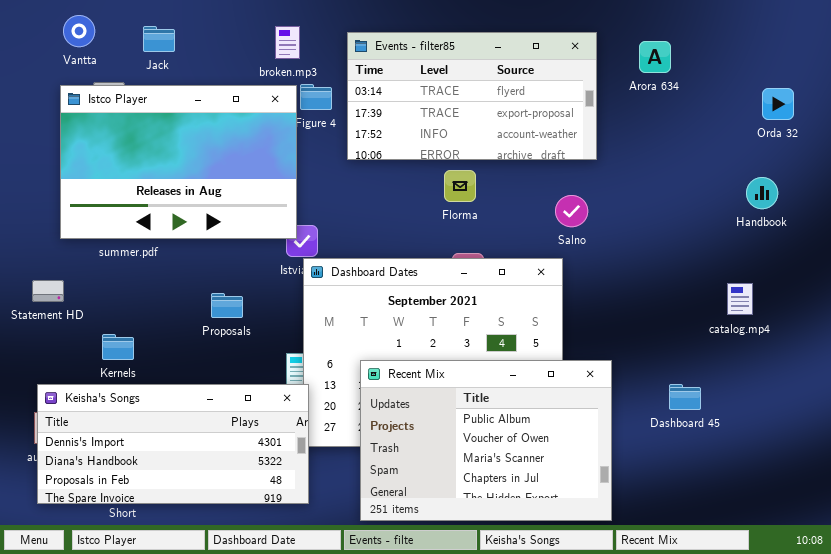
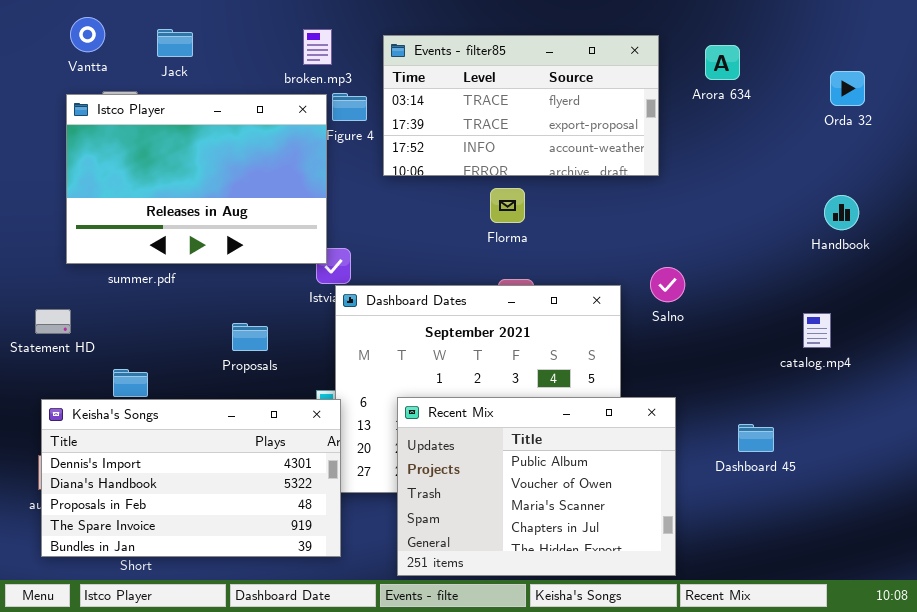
Orda 32: [762,88,794,120] -> [830,71,865,106], moved
Salno: [555,195,588,227] -> [650,267,685,302], moved
Keisha's Songs: [37,384,309,504] -> [41,399,341,557], resized

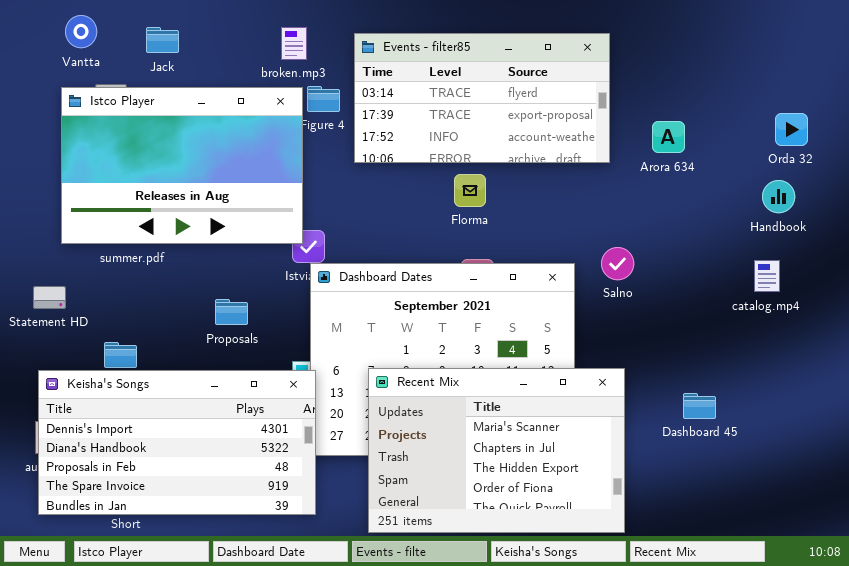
Arora 634: [705,45,740,80] -> [652,121,685,153], moved
Orda 32: [830,71,865,106] -> [775,113,808,146], moved
catalog.mp4: [803,313,831,348] -> [754,260,780,292], moved
Recent Mix: [397,397,676,576] -> [368,368,625,533], scrolled down 2 rows

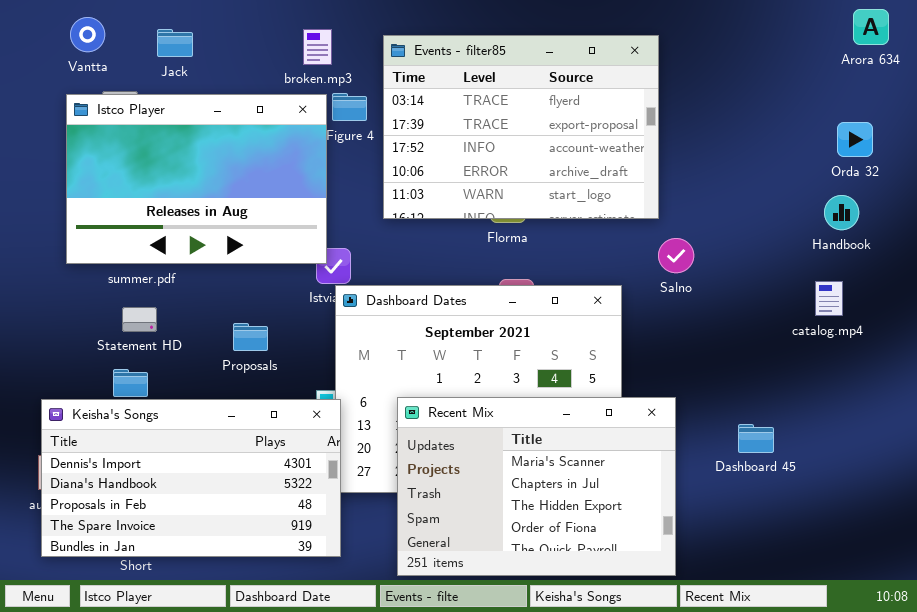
Events - filter85: [354,33,610,163] -> [383,35,659,219], resized
Arora 634: [652,121,685,153] -> [853,9,889,45], moved
Salno: [601,247,634,280] -> [658,238,694,273], moved
Statement HD: [33,286,66,309] -> [122,307,157,332], moved

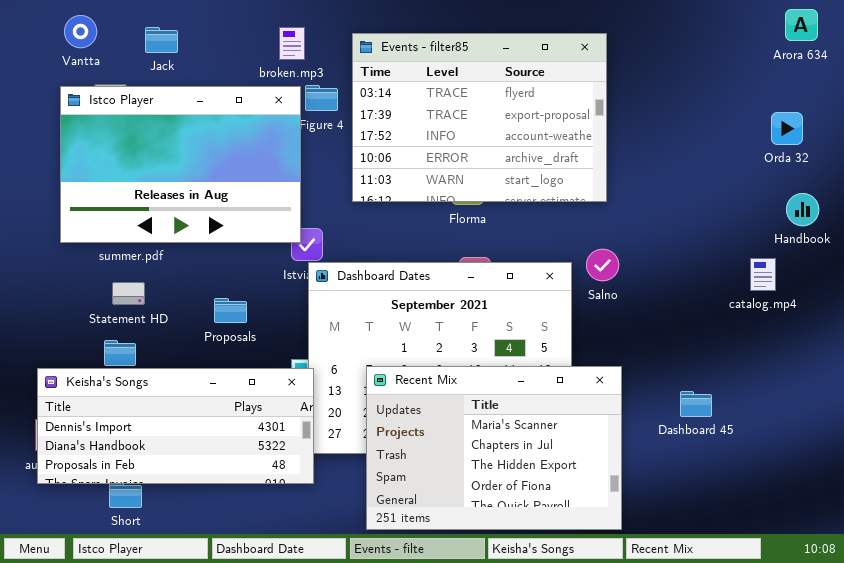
Handbook: [824,195,859,230] -> [786,193,819,226], moved
Salno: [658,238,694,273] -> [586,249,619,281], moved
Keisha's Songs: [41,399,341,557] -> [37,368,314,484], resized

